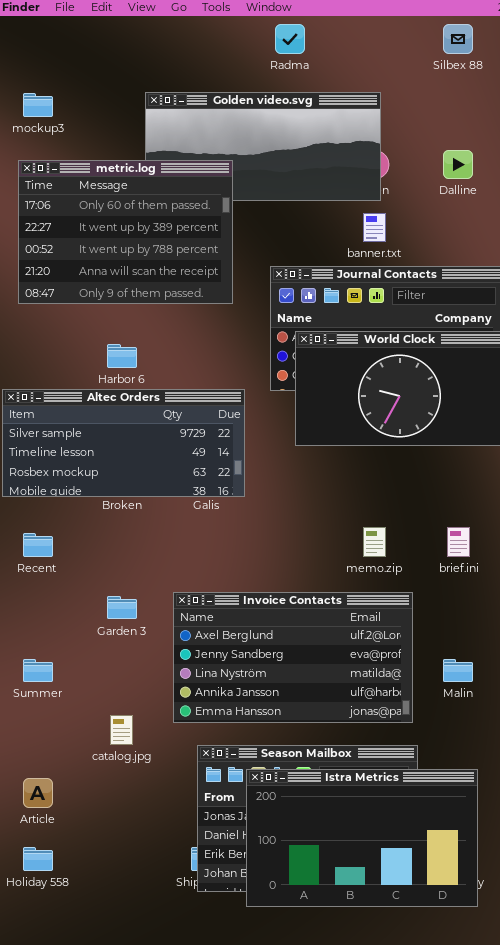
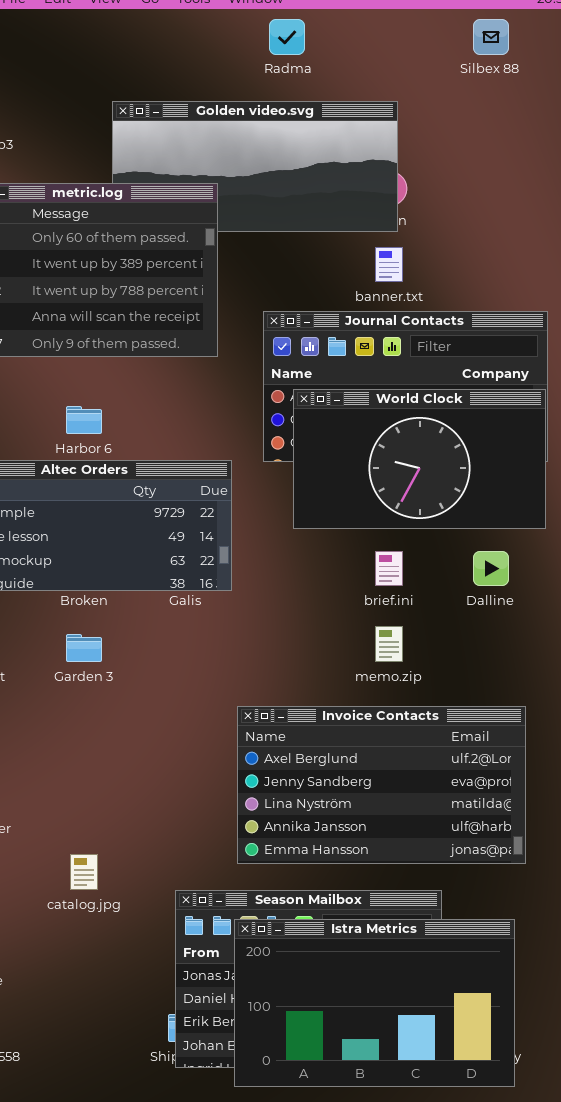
Dalline: [443,150,473,179] -> [473,551,509,586], moved
brief.ini: [447,527,470,557] -> [375,551,403,586], moved
Invoice Contacts: [173,592,413,723] -> [237,706,526,864], moved
Garden 3: [107,596,137,619] -> [66,634,102,662], moved

